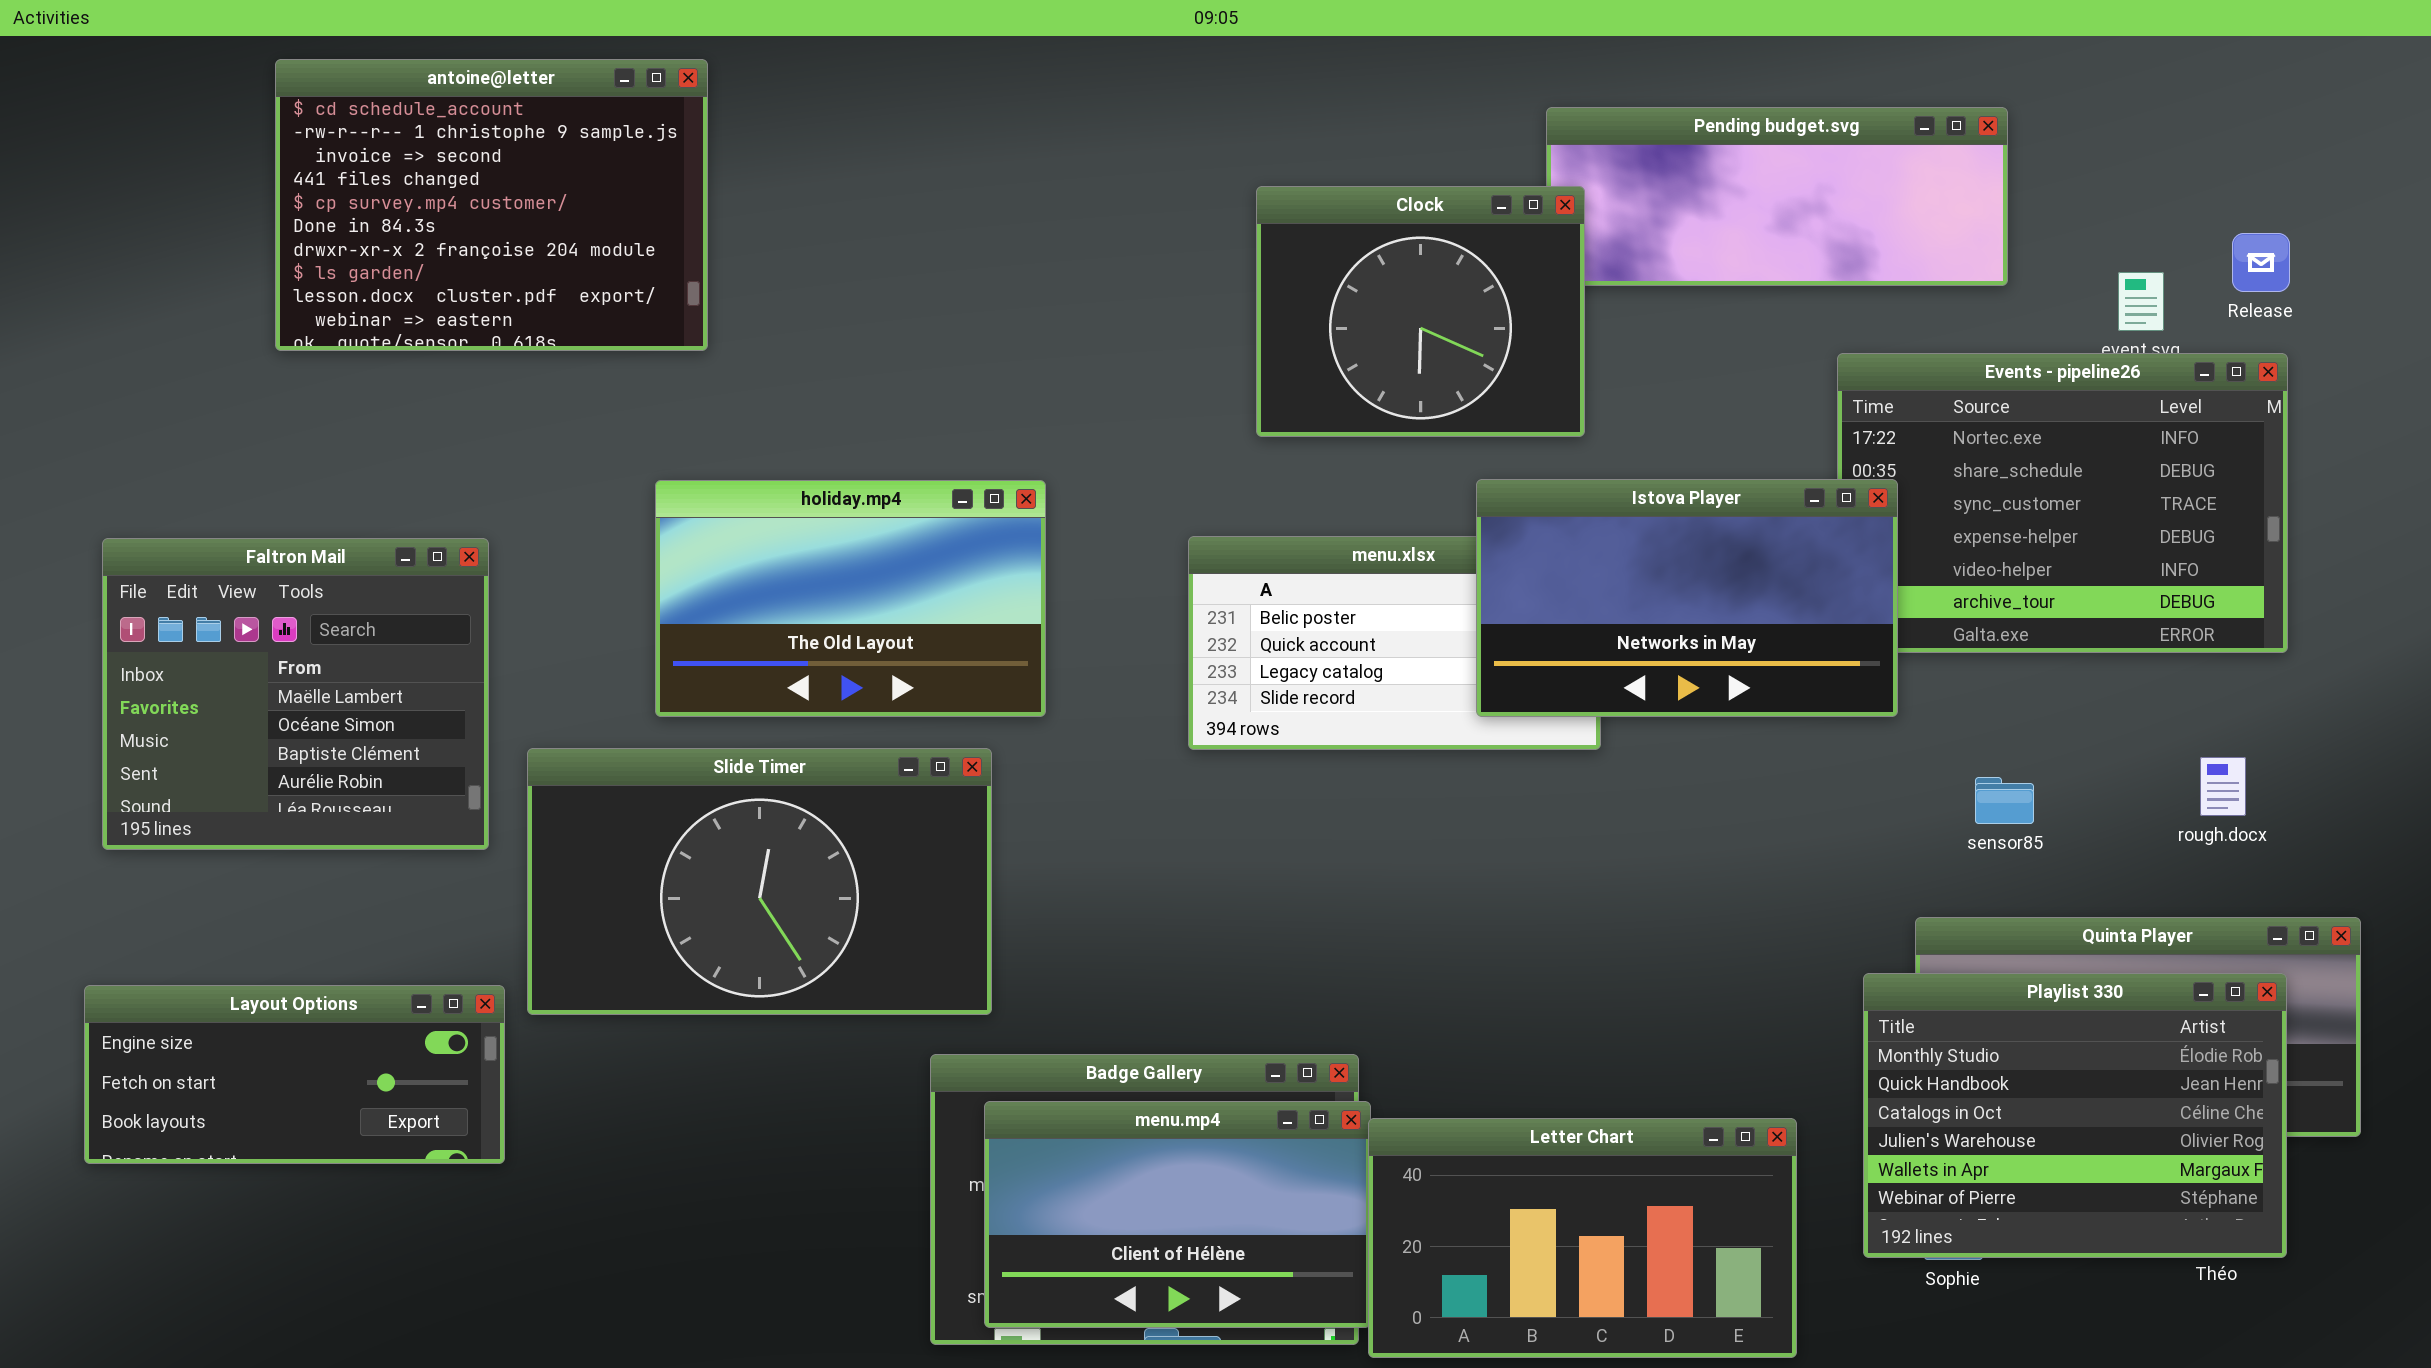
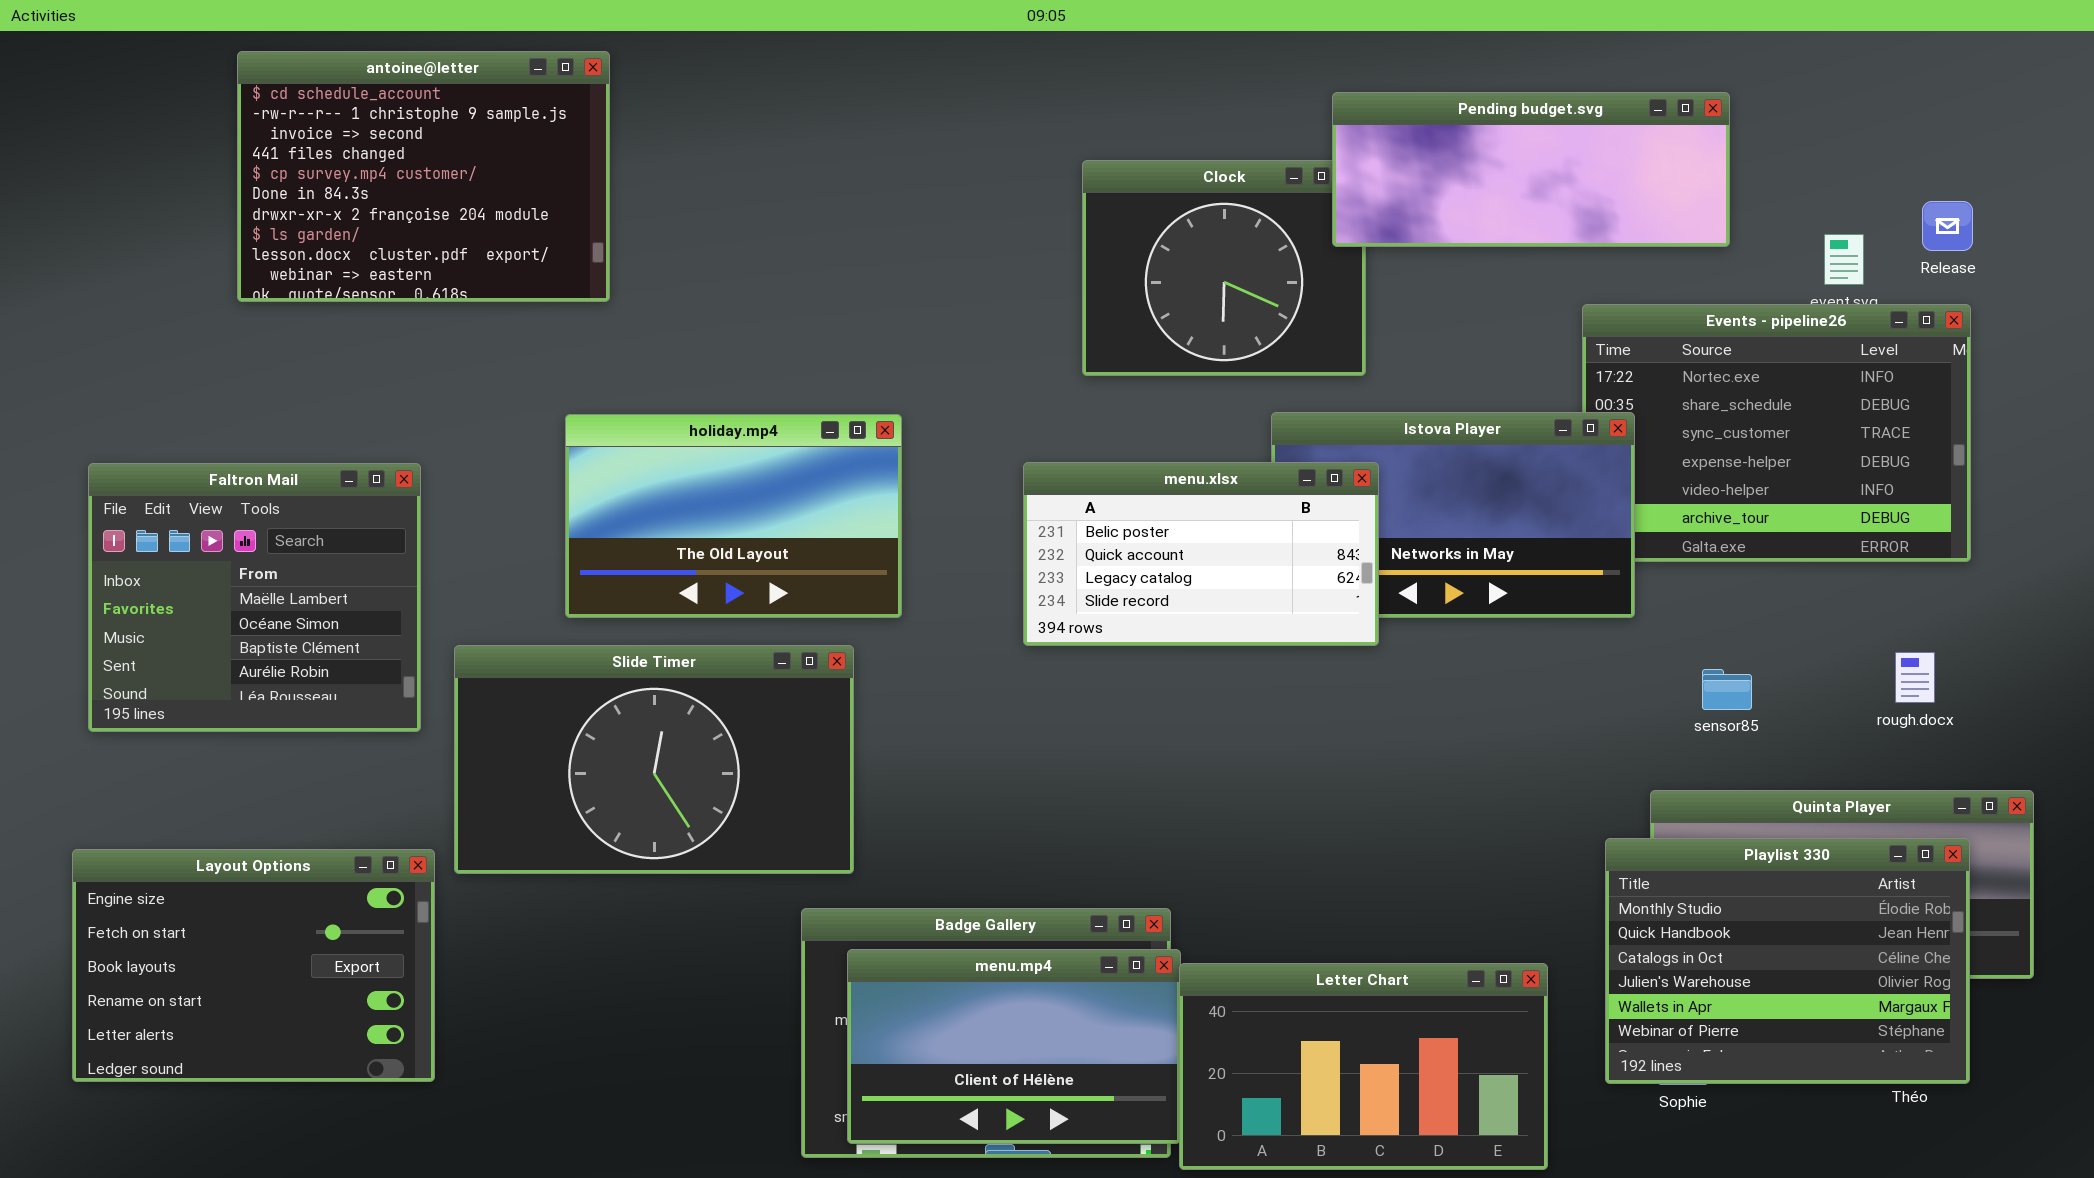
Pending budget.svg: [1546,107,2008,286] -> [1332,92,1730,247], raised
menu.xlsx: [1188,536,1601,750] -> [1023,462,1379,646], raised
Layout Options: [84,985,505,1164] -> [72,849,435,1082], resized

